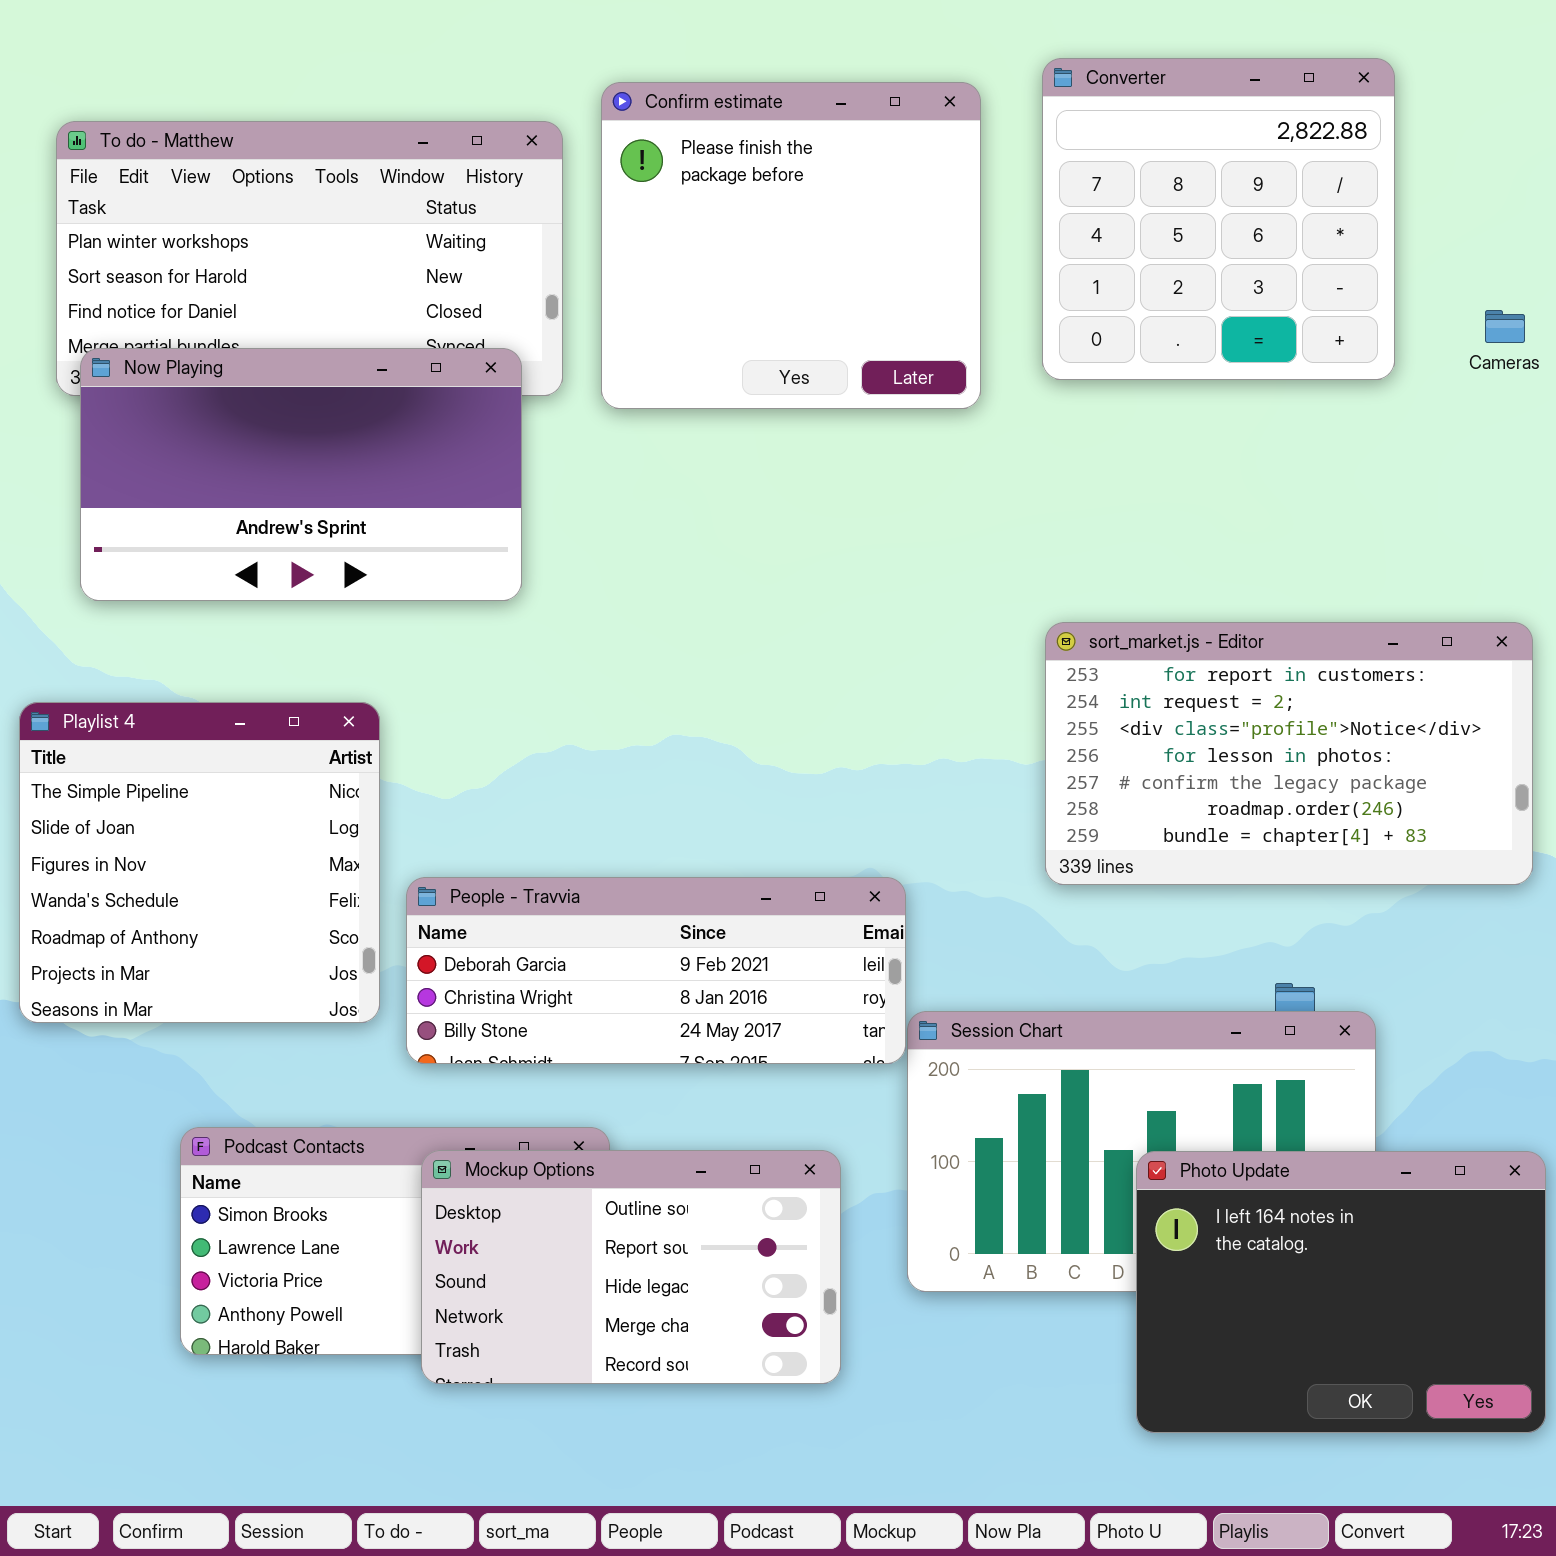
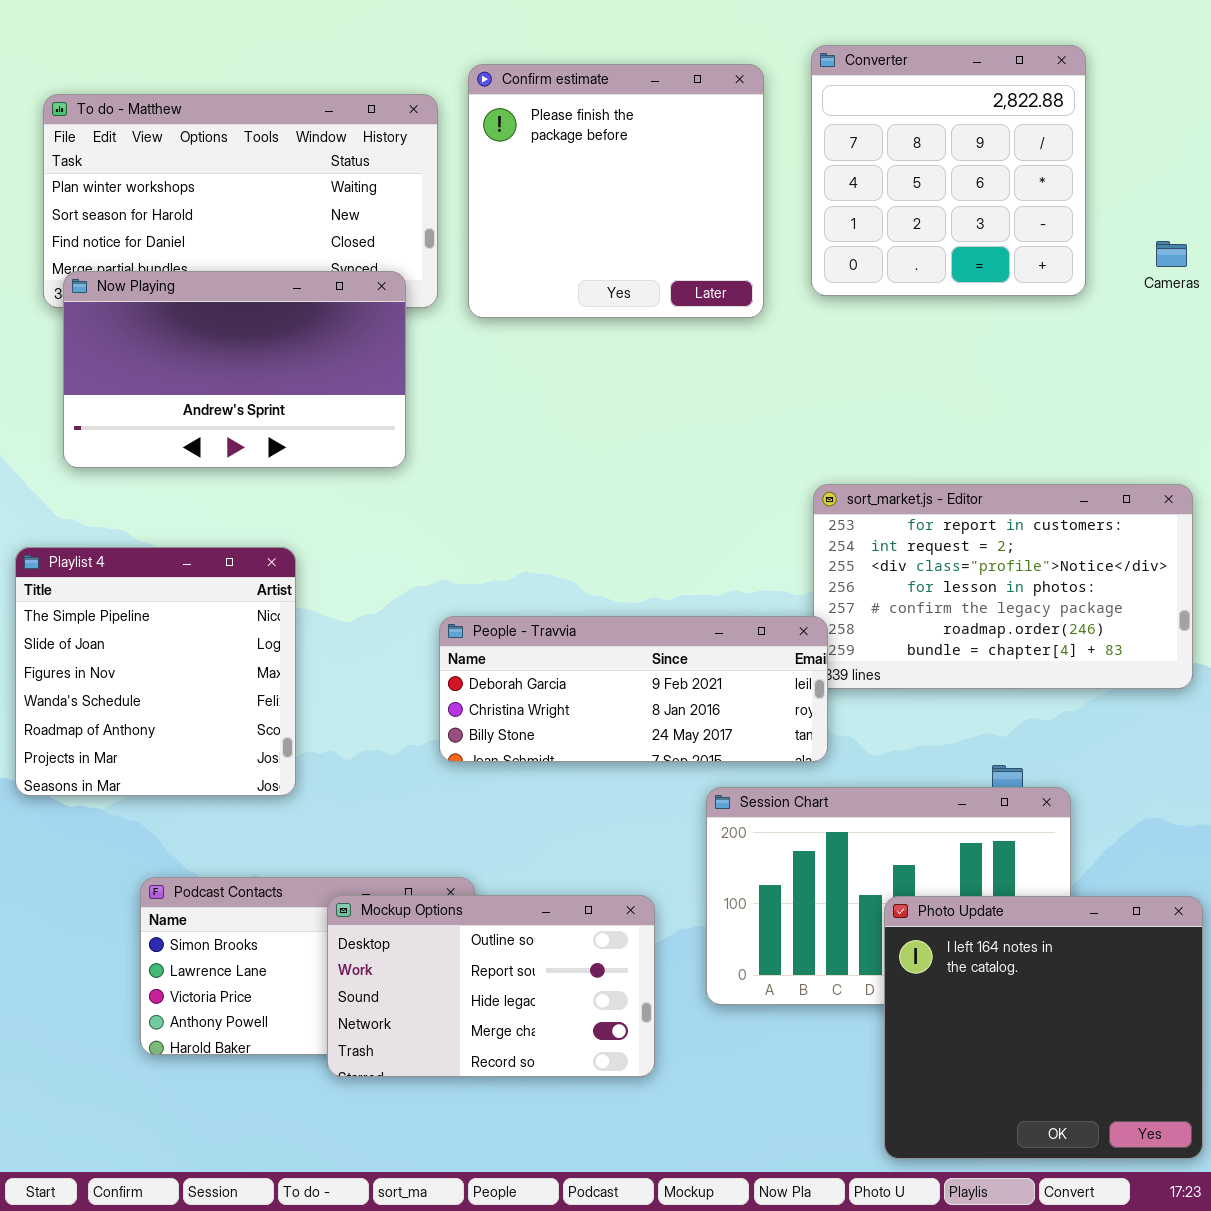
People - Travvia: [406,877,906,1064] -> [439,616,828,762], moved
Photo Update: [1136,1151,1546,1433] -> [884,896,1203,1159], resized

